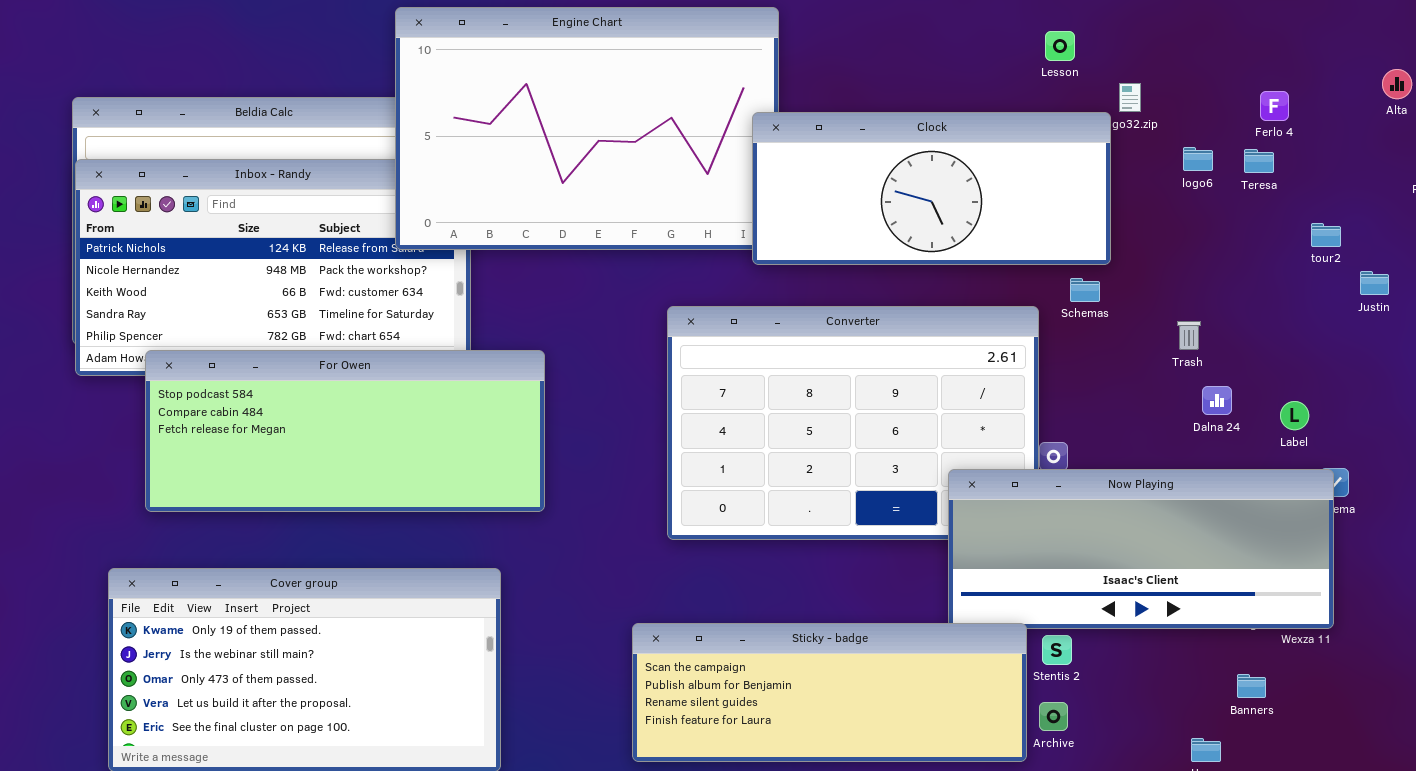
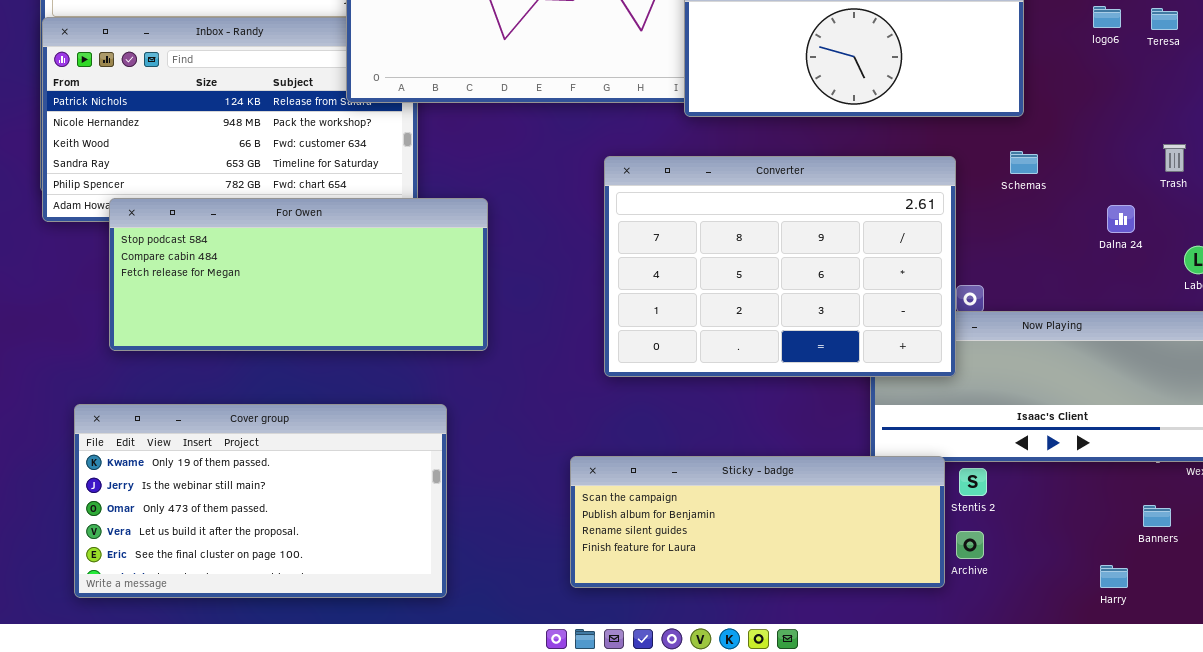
Schemas: [1070,278,1100,302] -> [1010,151,1038,174], moved
Converter: [667,306,1039,540] -> [604,156,956,377], raised
Trash: [1177,321,1201,350] -> [1163,144,1186,172], moved
Dalna 24: [1202,386,1232,415] -> [1107,205,1135,233], moved

